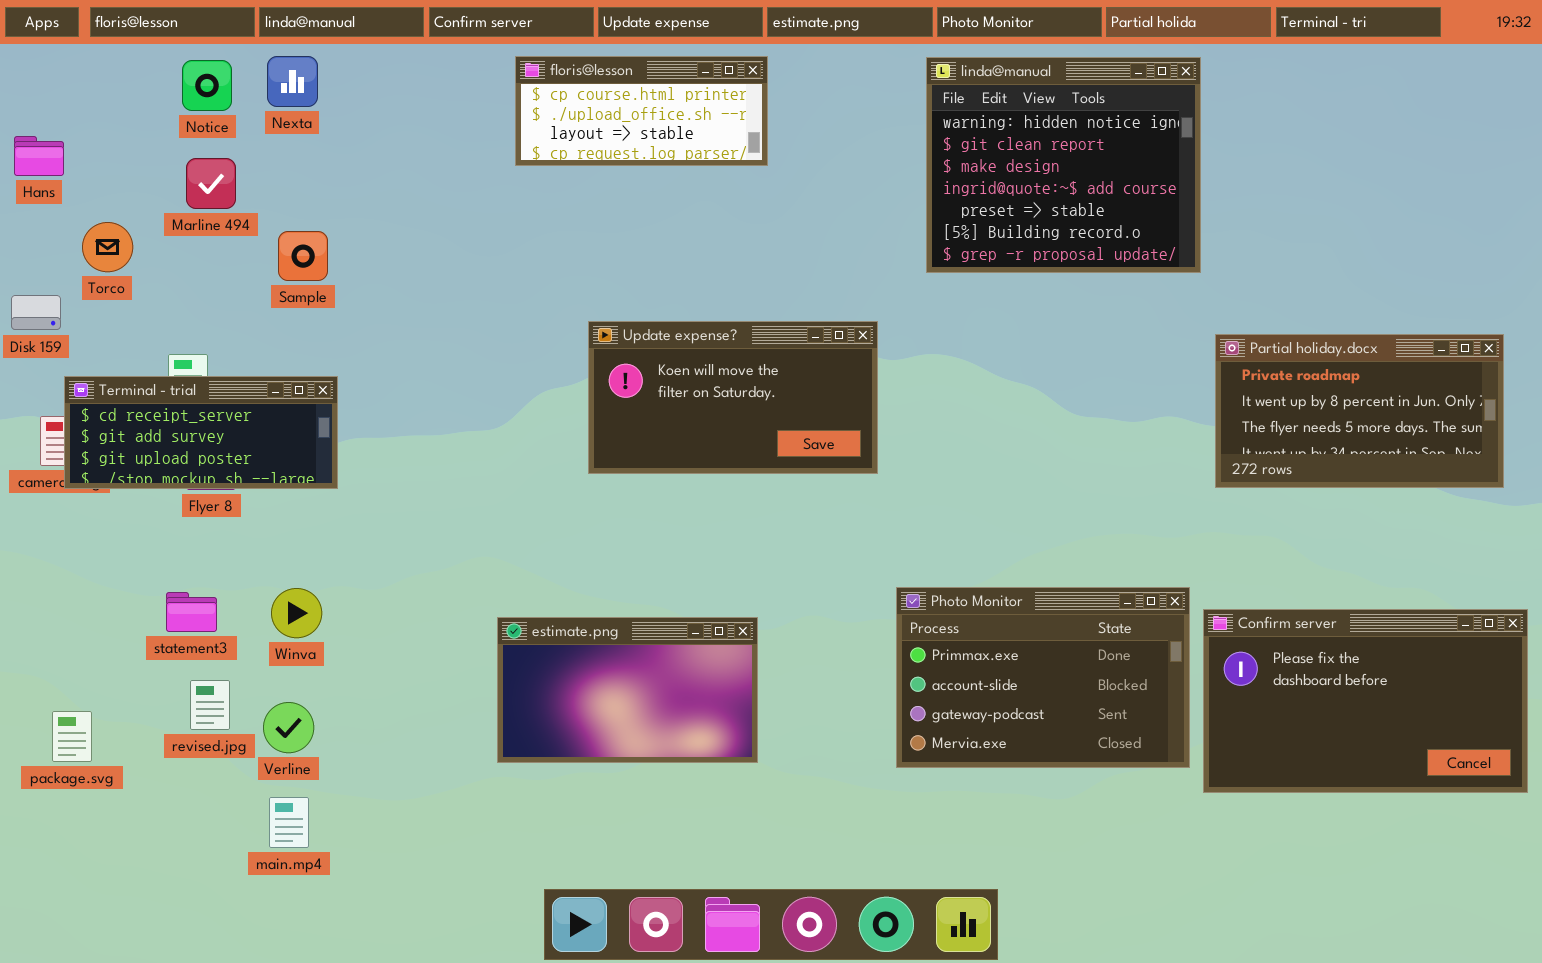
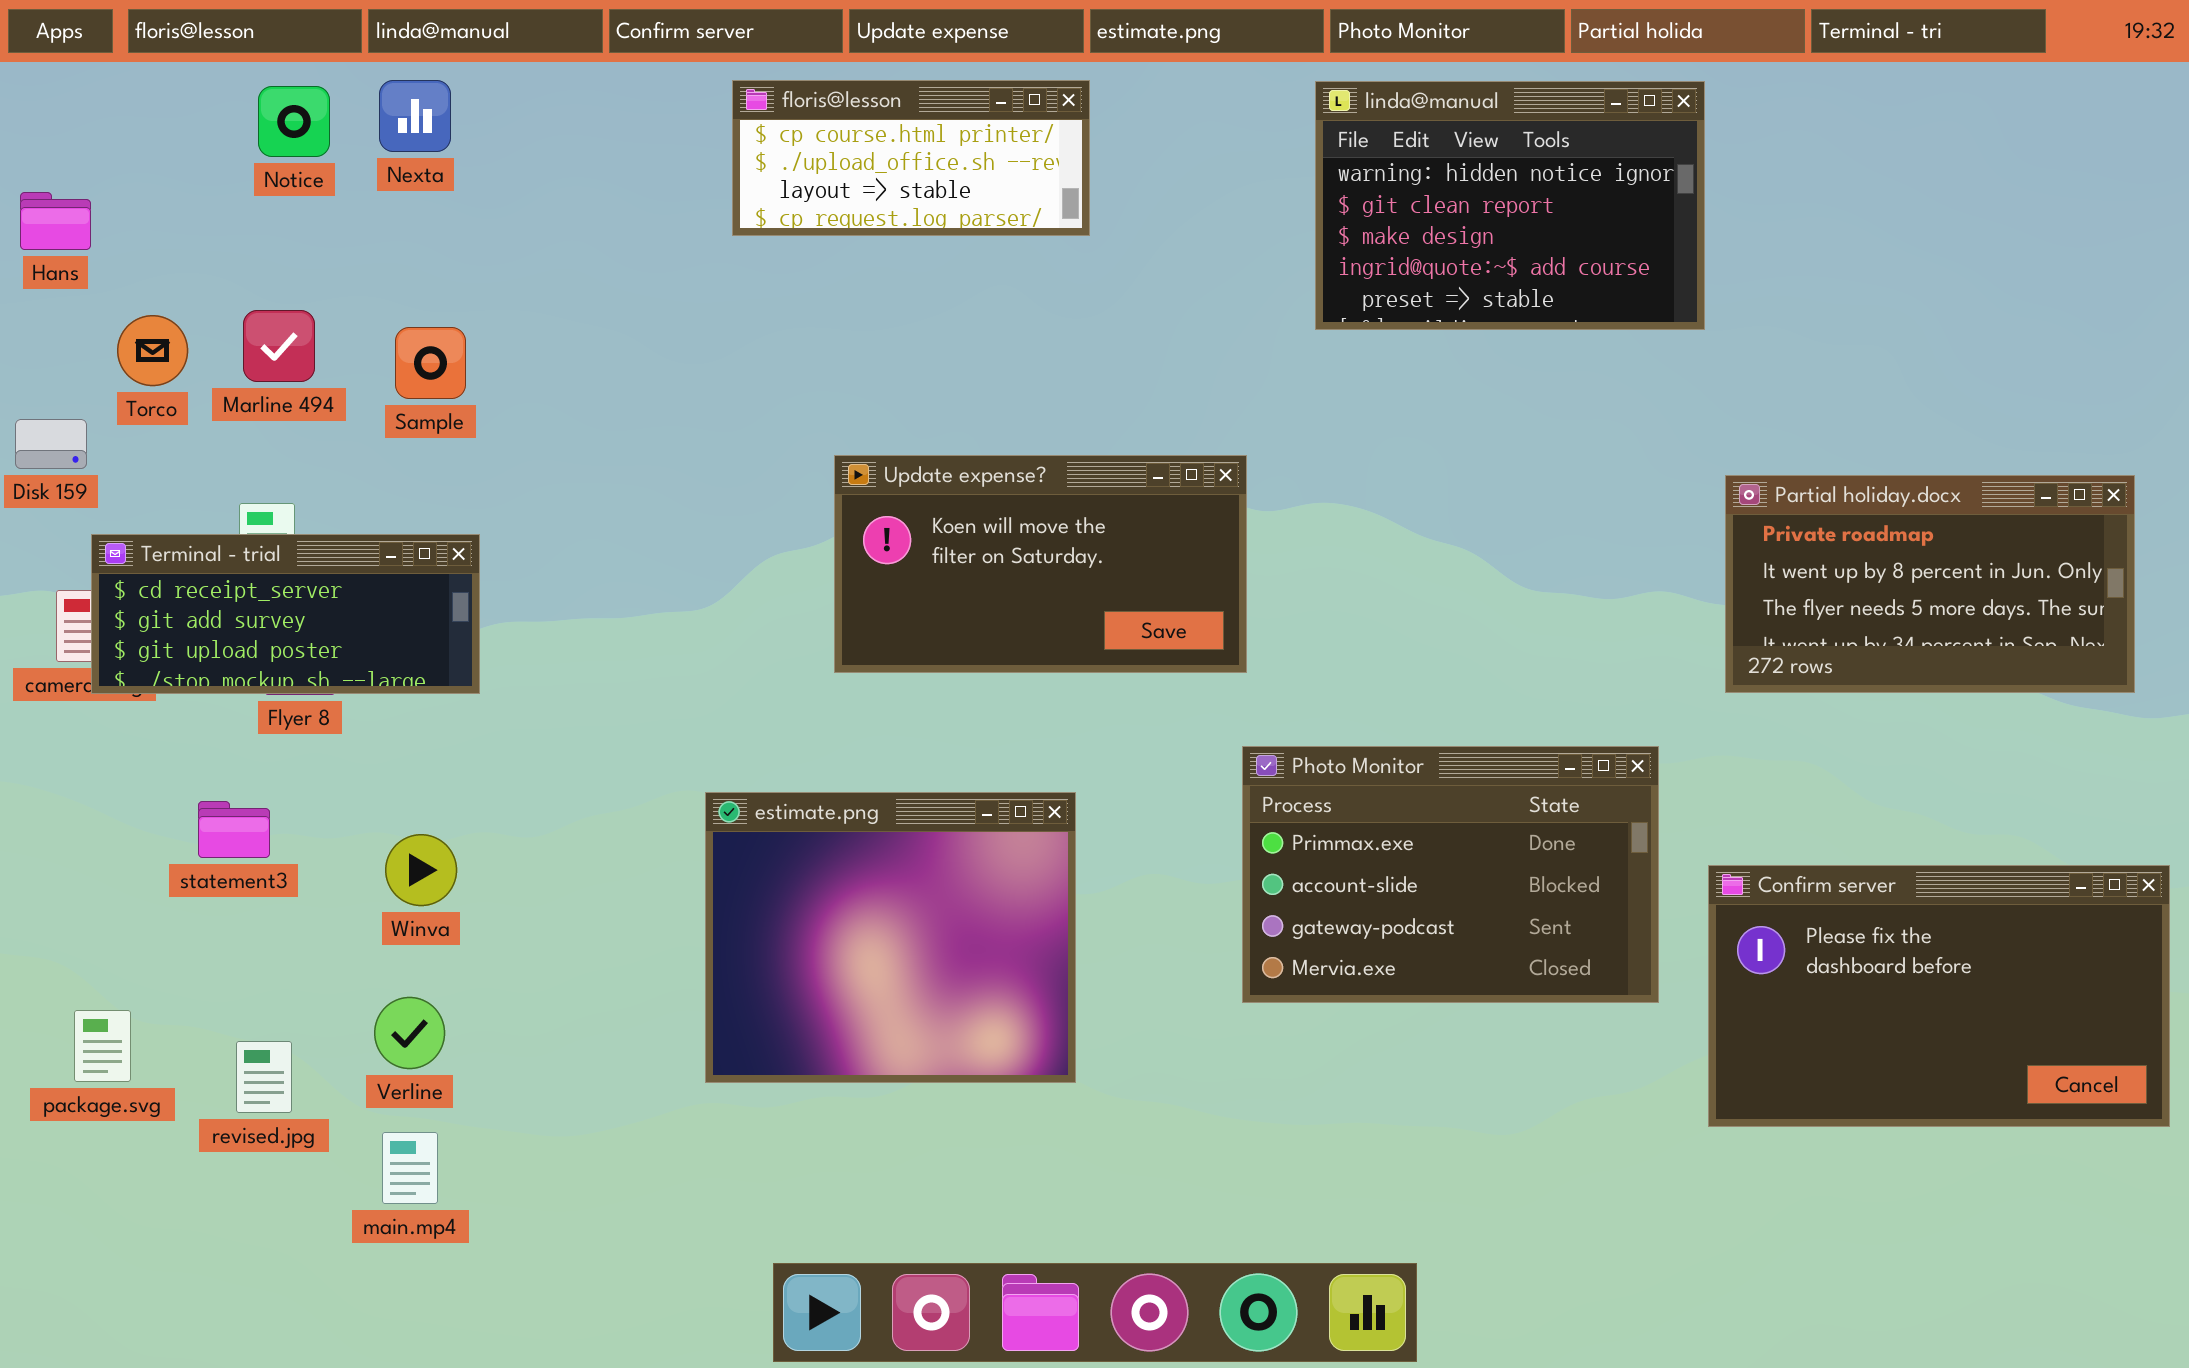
linda@manual: [926,57,1201,273] -> [1315,81,1705,330], resized
Marline 494: [186,158,236,209] -> [243,310,315,382], moved
Photo Monitor: [896,587,1190,768] -> [1242,746,1659,1003], moved
statement3: [166,592,217,632] -> [198,801,270,858], moved
estimate.png: [497,617,758,763] -> [705,792,1076,1083], resized
revised.jpg: [190,680,230,730] -> [236,1041,292,1113], moved

